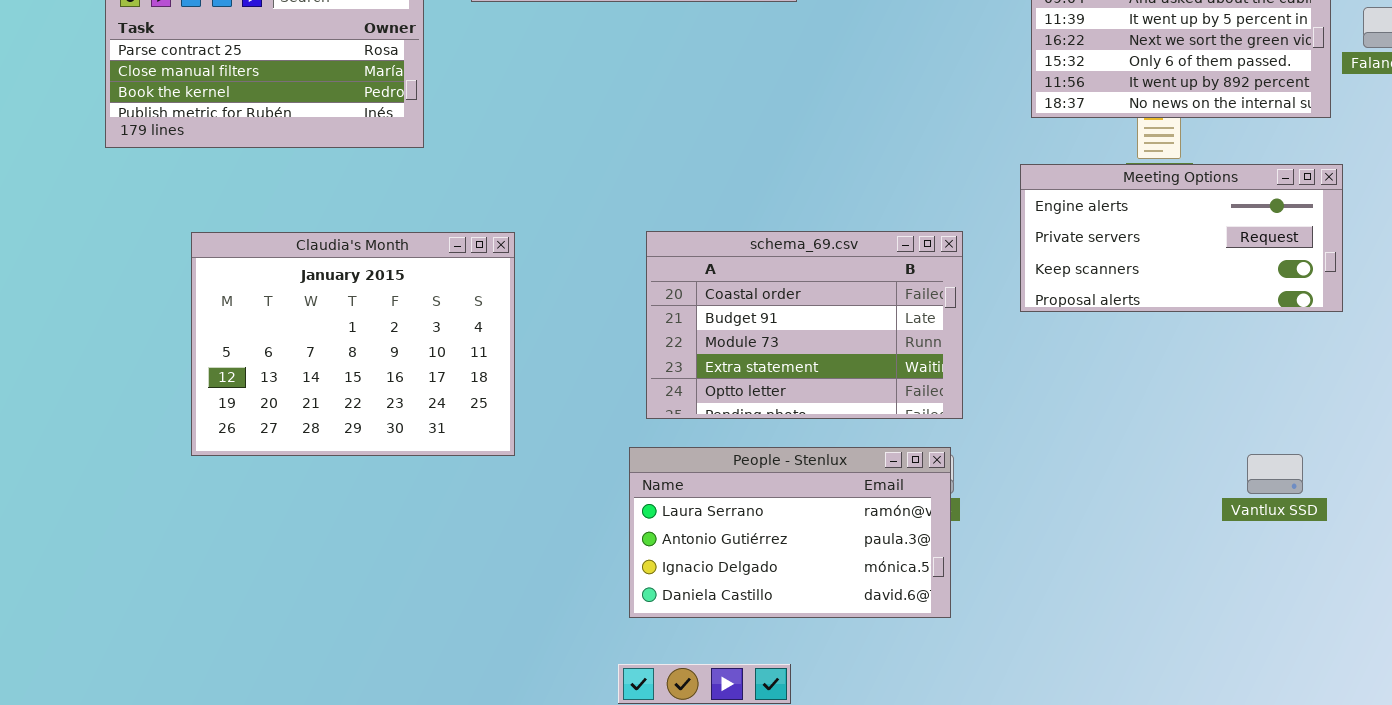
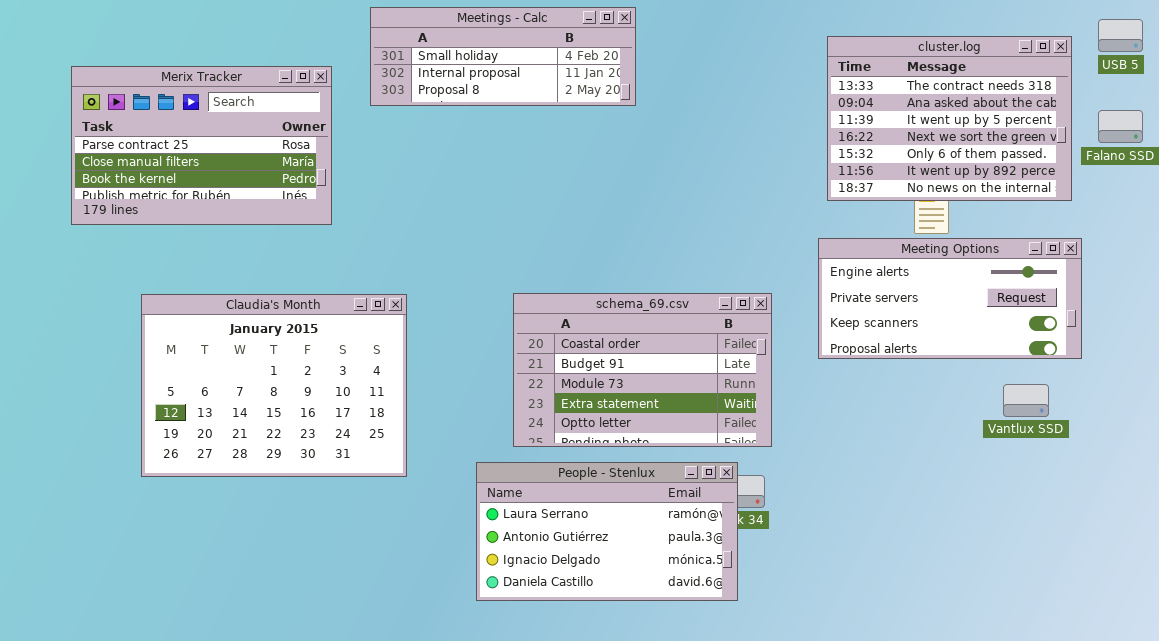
People - Stenlux: [629,447,951,618] -> [476,462,738,601], moved
Vantlux SSD: [1247,454,1303,494] -> [1003,384,1049,417], moved

